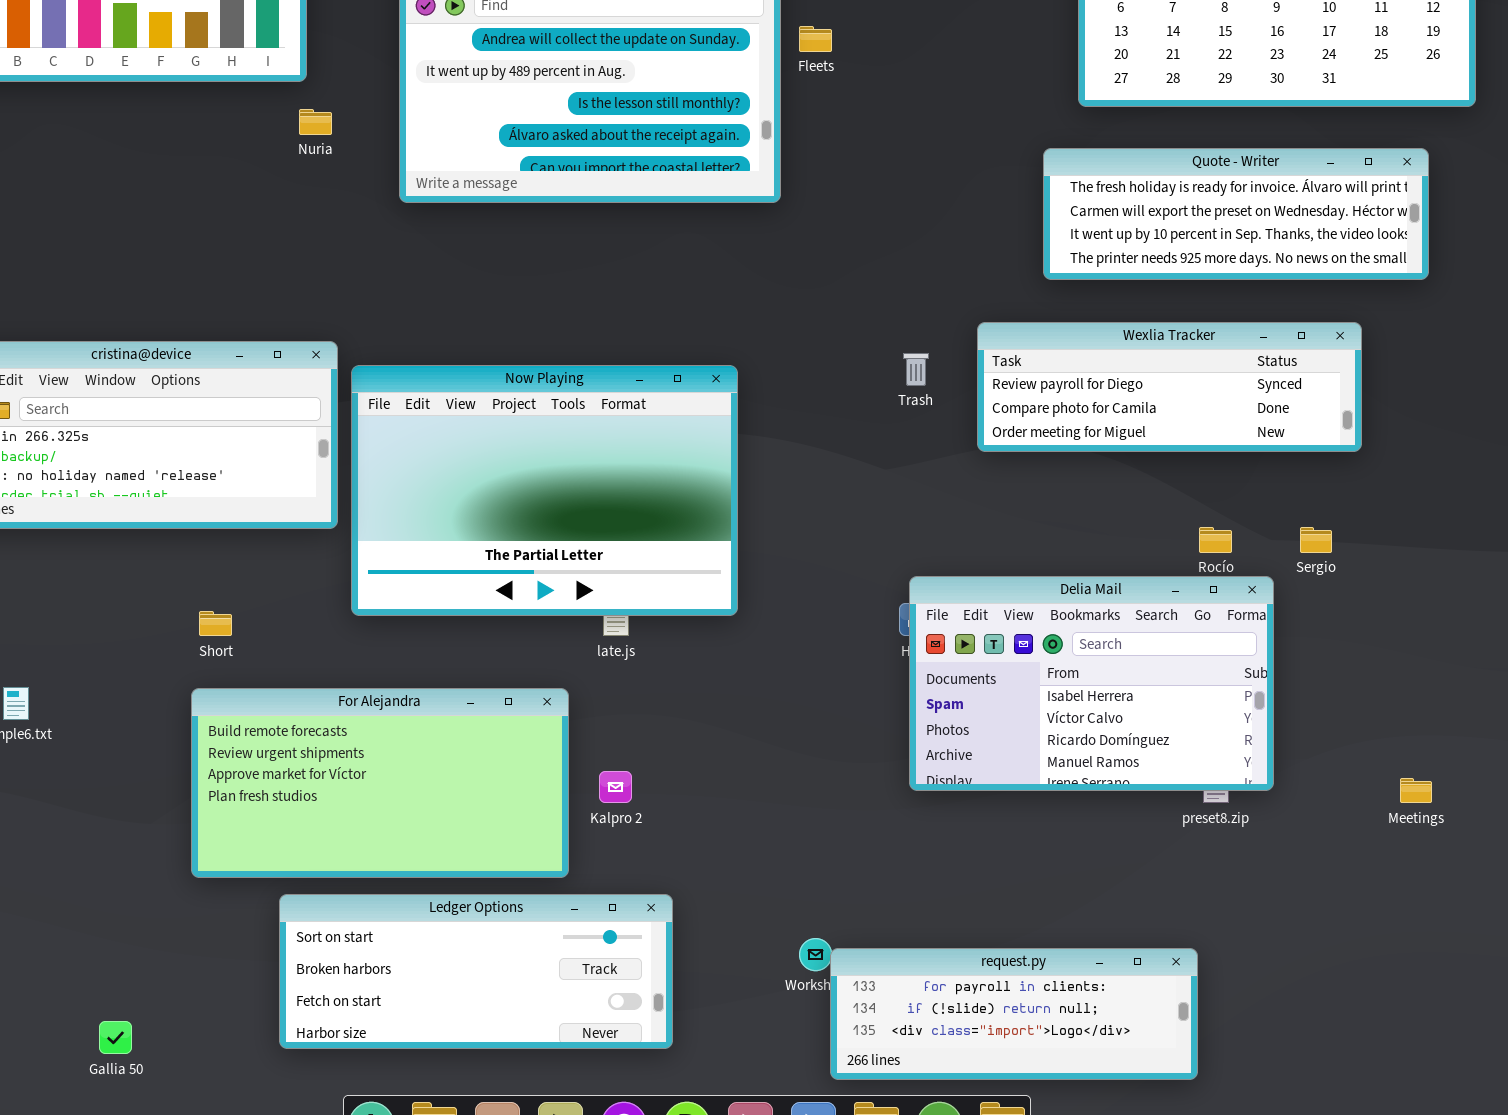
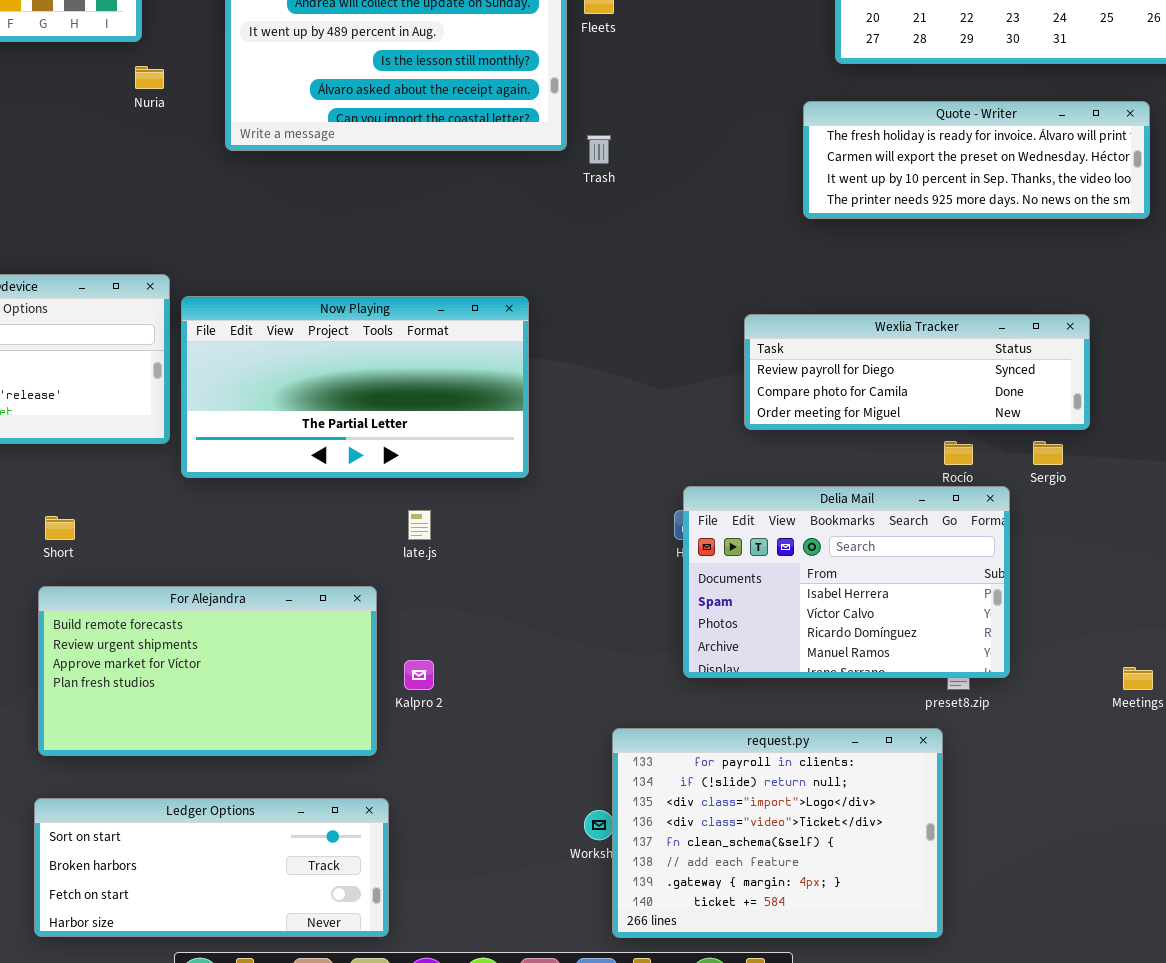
Wexlia Tracker: [977,322,1362,452] -> [744,314,1090,430], moved
Trash: [903,353,929,386] -> [587,135,611,164], moved
Now Playing: [351,365,738,616] -> [181,296,529,478], resized
Ledger Options: [279,894,673,1049] -> [34,798,389,937], moved
request.py: [830,948,1198,1080] -> [612,728,943,938], resized

